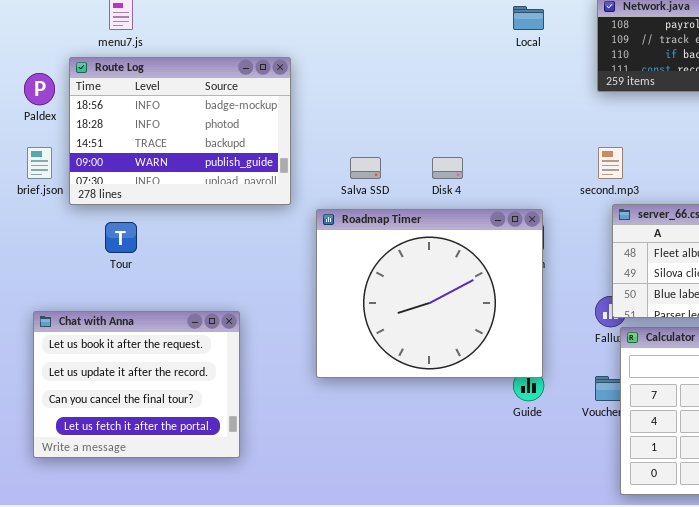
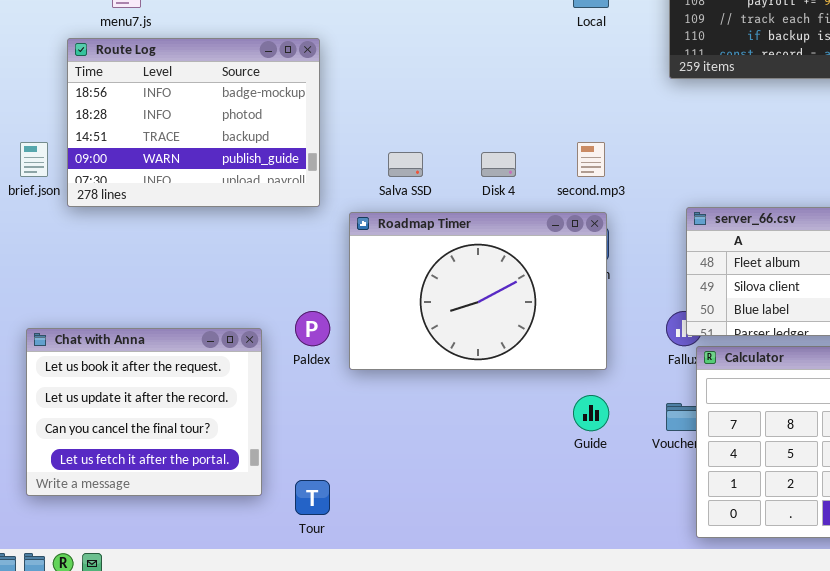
Paldex: [24,73,55,105] -> [295,311,330,346], moved
second.mp3: [598,147,623,179] -> [577,142,605,177], moved
Roadmap Timer: [316,209,543,378] -> [349,212,607,370], resized
Tour: [105,222,137,253] -> [295,480,330,515], moved

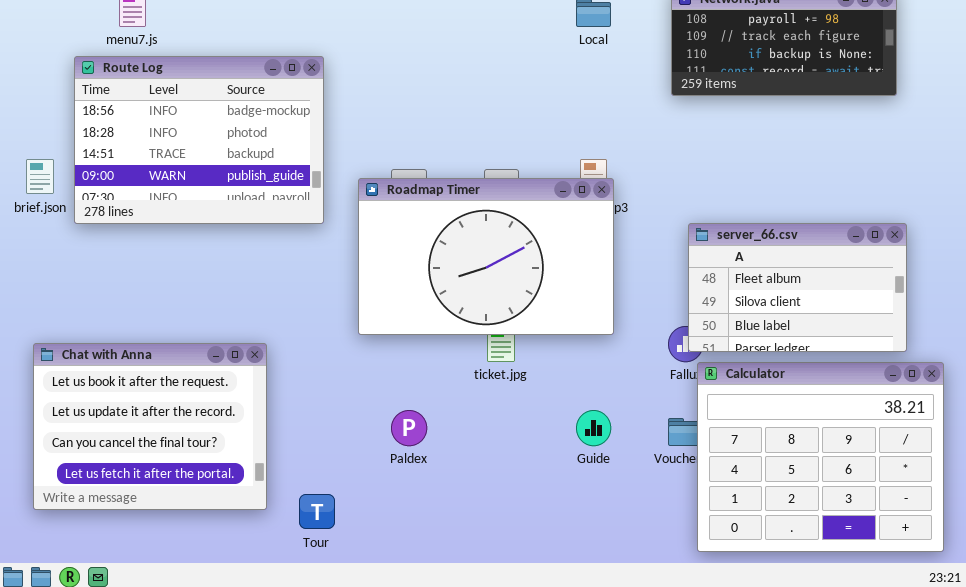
Roadmap Timer: [349,212,607,370] -> [358,178,614,335], moved
Paldex: [295,311,330,346] -> [391,410,427,446], moved

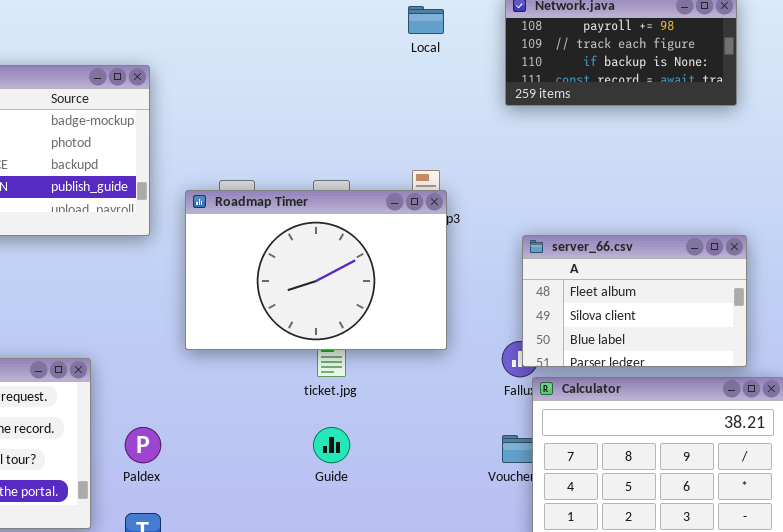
Paldex: [391,410,427,446] -> [125,427,161,463], moved
Guide: [576,410,611,446] -> [313,427,350,463], moved

